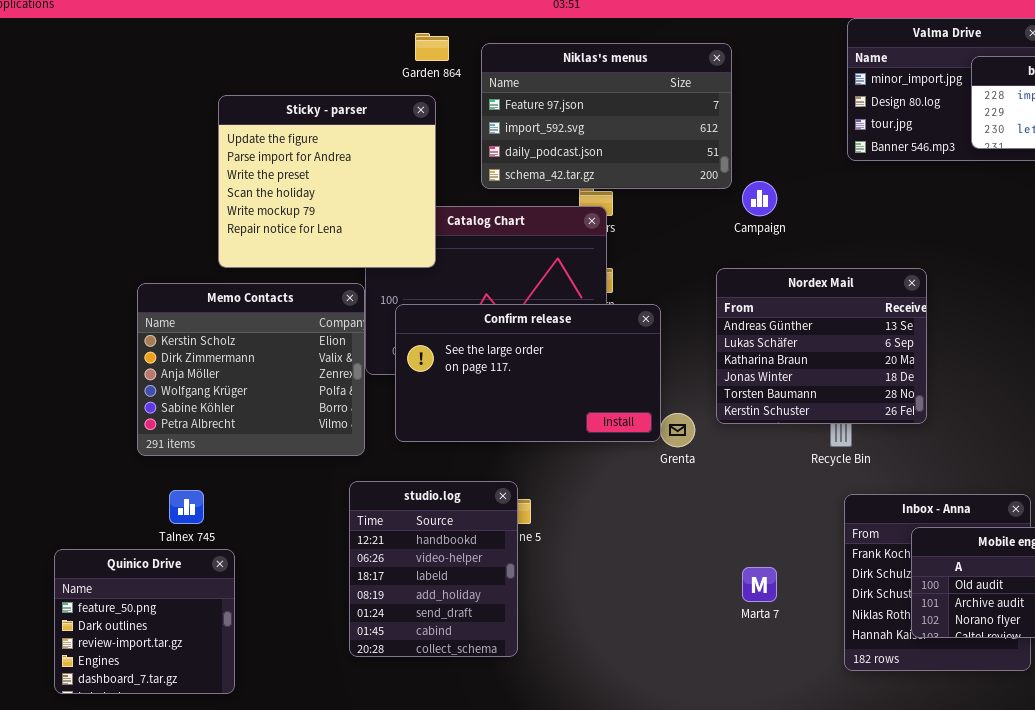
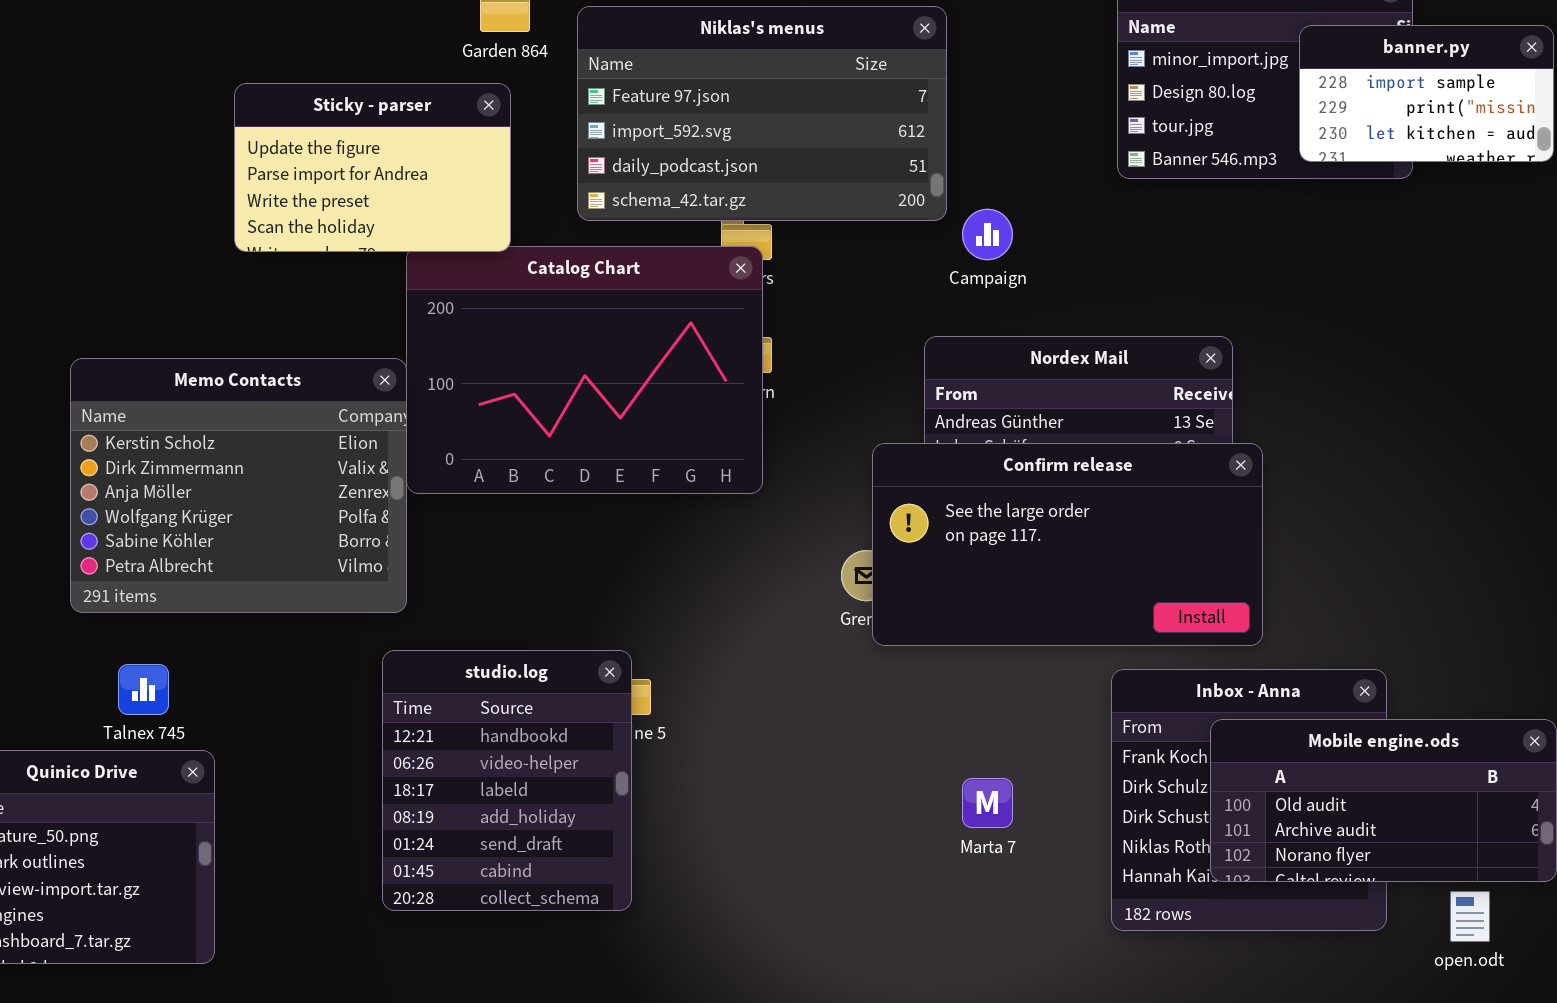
Sticky - parser: [218,95,436,268] -> [234,83,511,252], resized
Confirm release: [395,304,661,442] -> [872,443,1263,646], moved

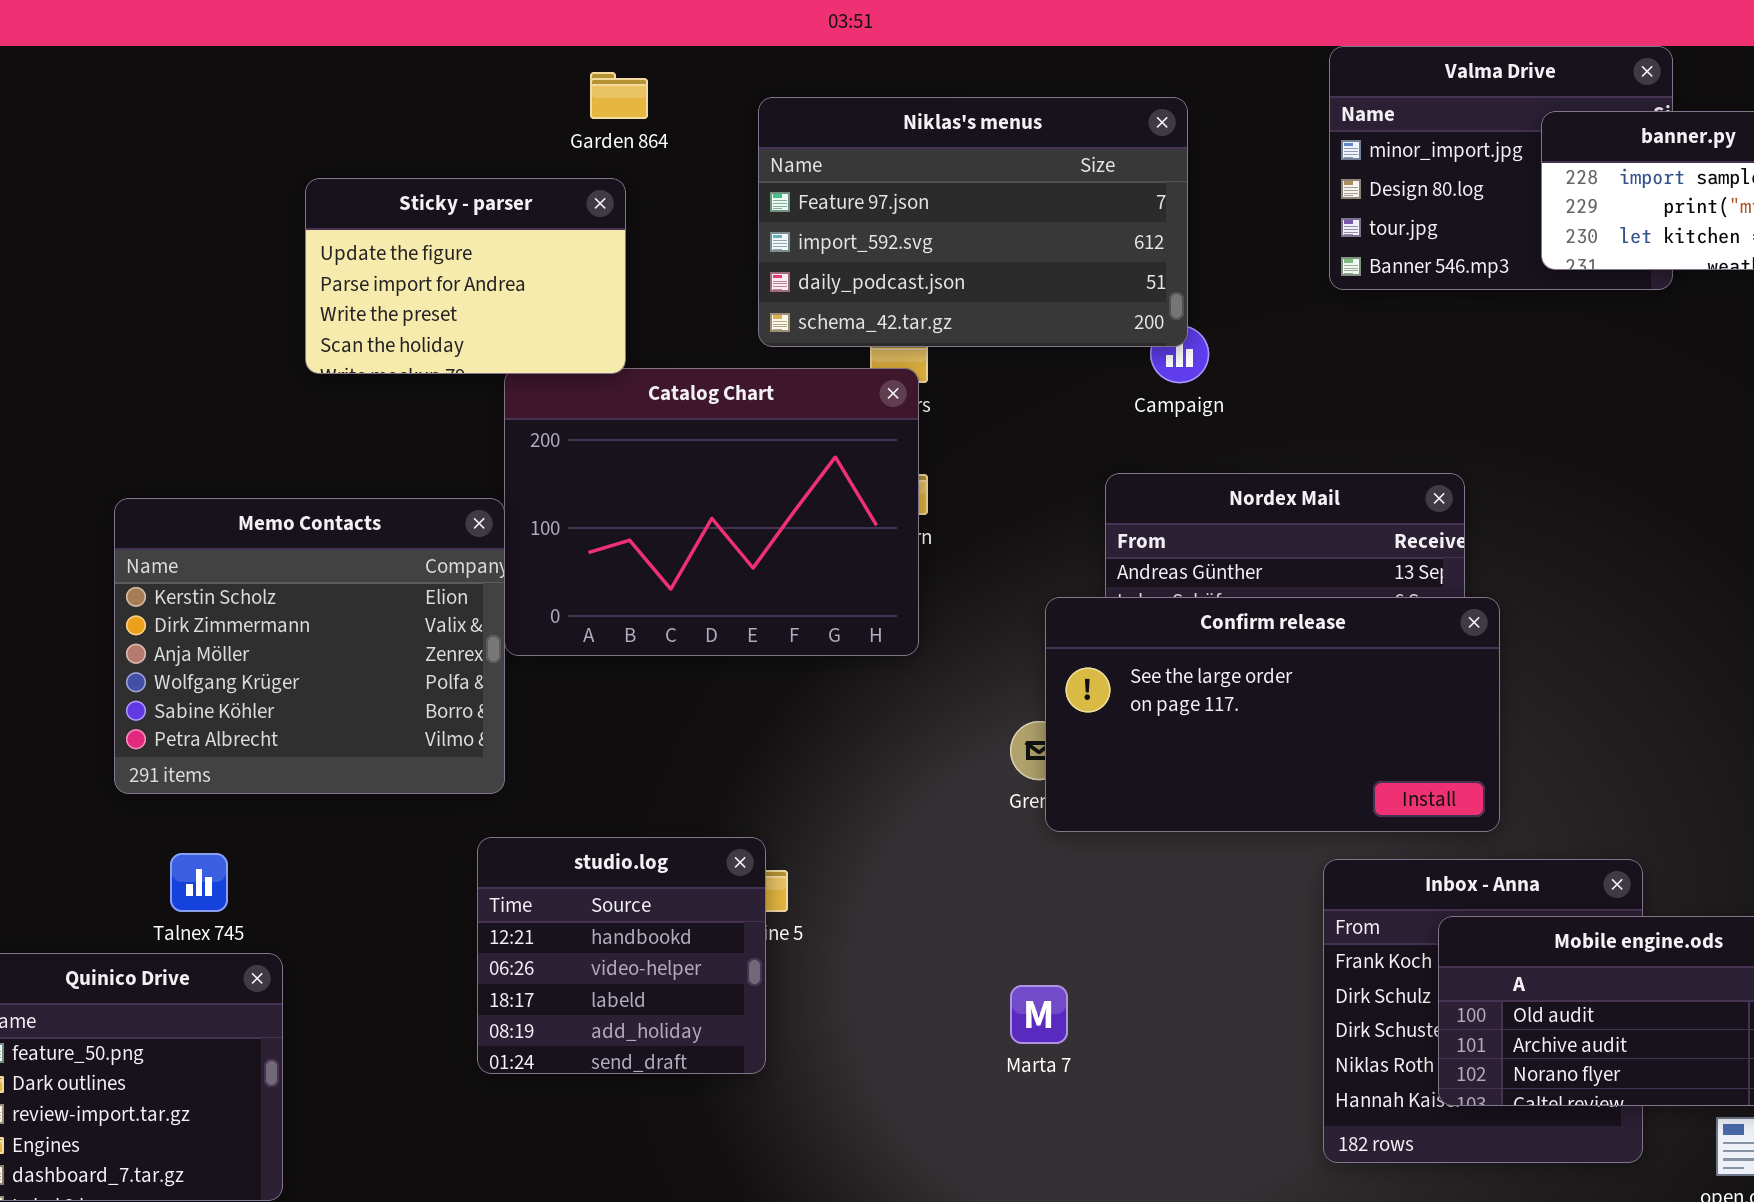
Niklas's menus: [577,6,947,221] -> [758,97,1188,347], moved
studio.log: [382,650,632,911] -> [477,837,766,1074], resized
Marta 7: [962,778,1013,828] -> [1010,985,1068,1044], moved

